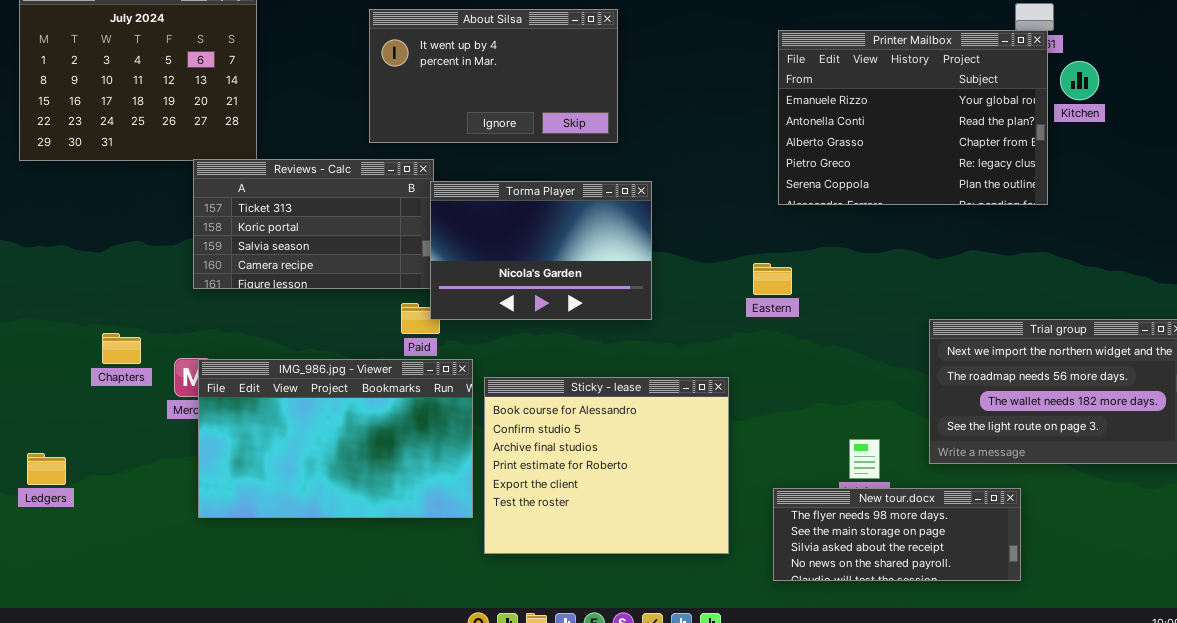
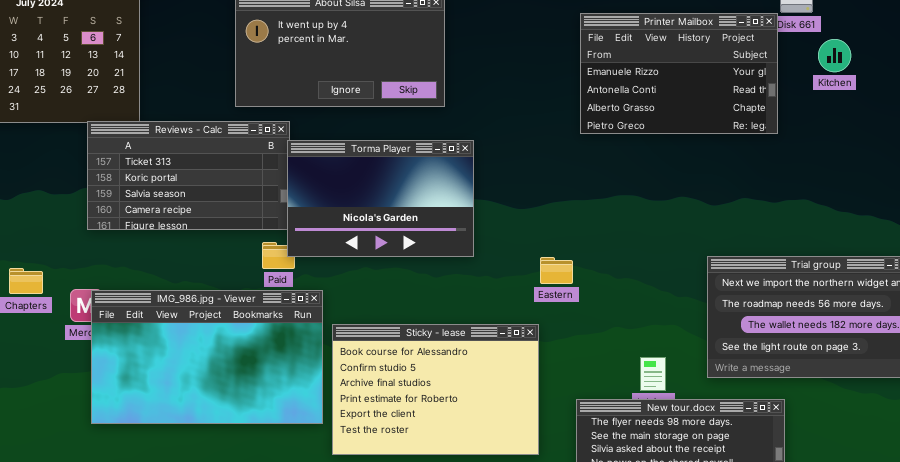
Printer Mailbox: [778,30,1048,205] -> [580,13,778,134], resized
Eastern: [753,263,792,295] -> [540,257,573,284], moved
Sticky - lease: [484,377,729,554] -> [332,324,539,455], resized

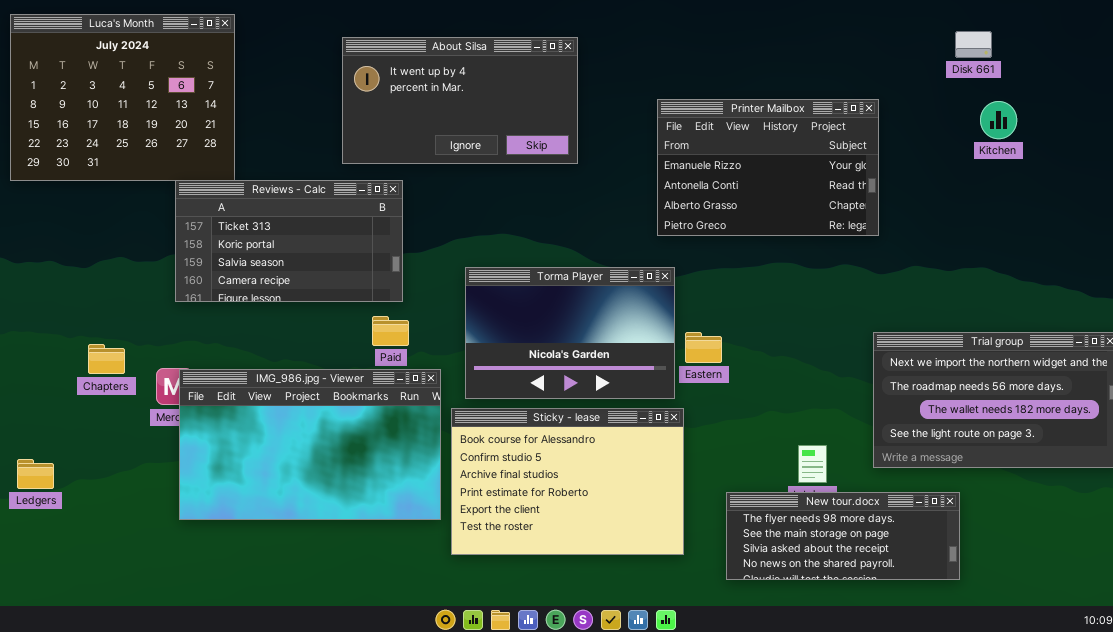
Printer Mailbox: [580,13,778,134] -> [657,99,879,236], moved
Kitchen: [818,39,851,72] -> [980,101,1017,139], moved
Torma Player: [287,140,474,257] -> [465,267,675,399], moved

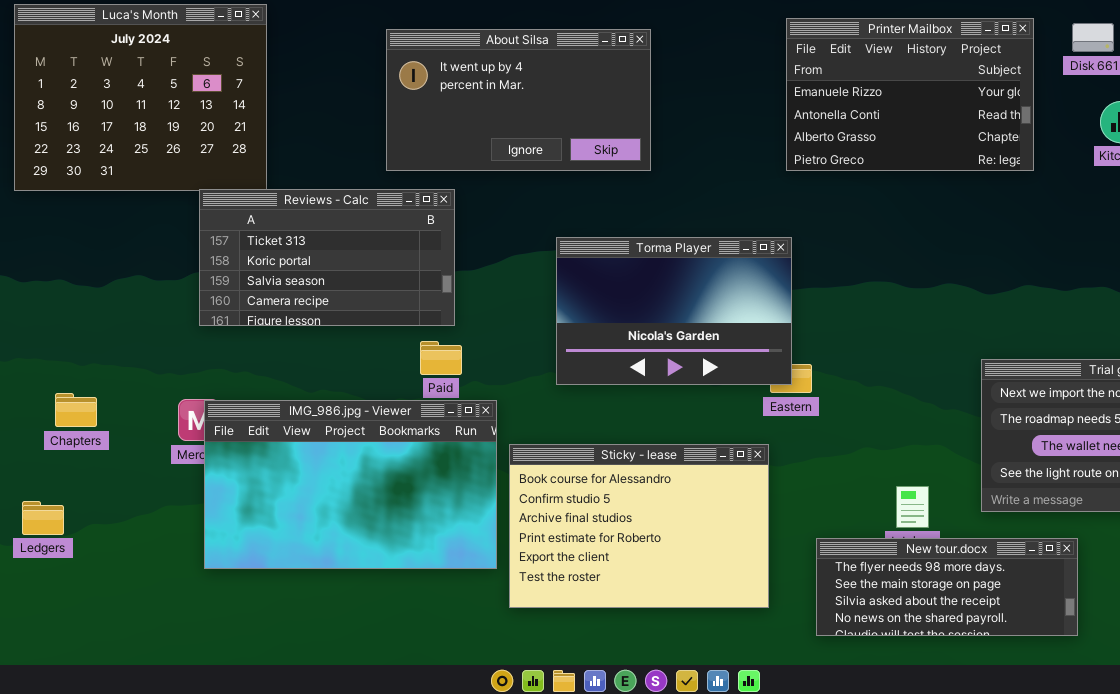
Printer Mailbox: [657,99,879,236] -> [786,18,1034,171], moved
Torma Player: [465,267,675,399] -> [556,237,792,385], moved
Chapters: [88,344,125,374] -> [55,393,97,427], moved

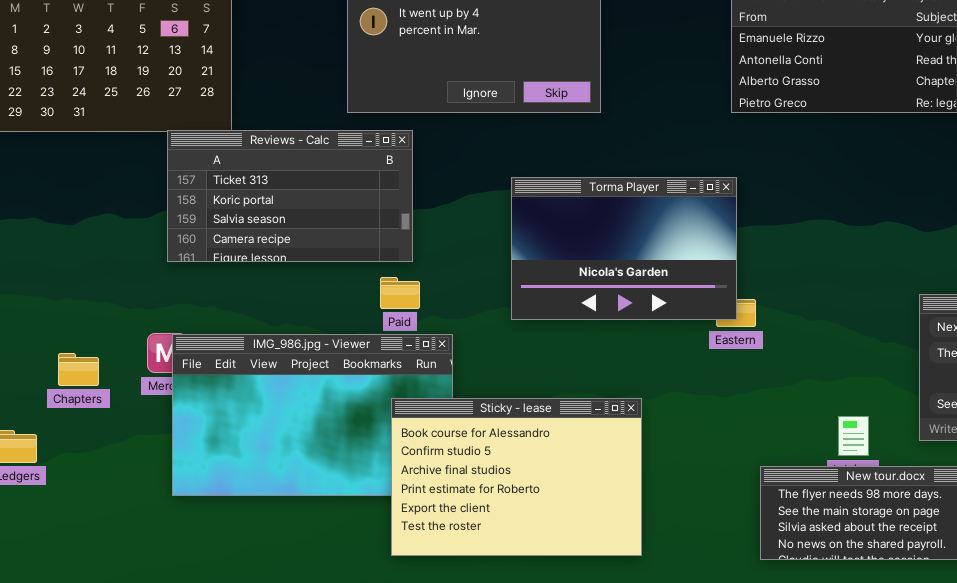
Chapters: [55,393,97,427] -> [58,353,99,386], moved
Sticky - lease: [509,444,769,608] -> [391,398,642,556], moved

